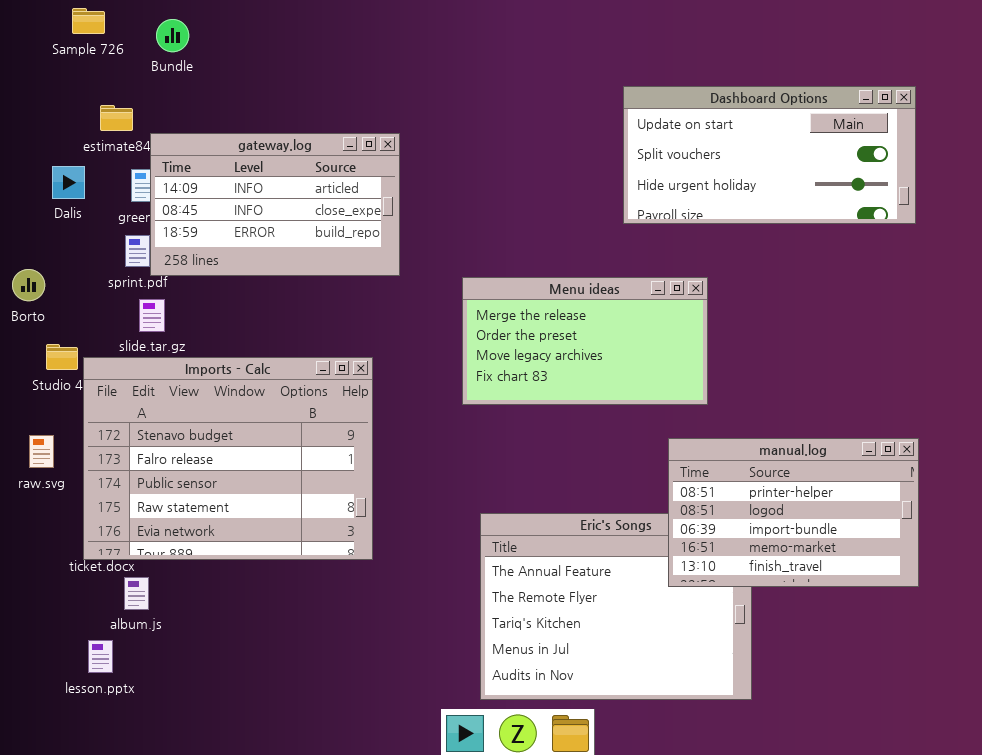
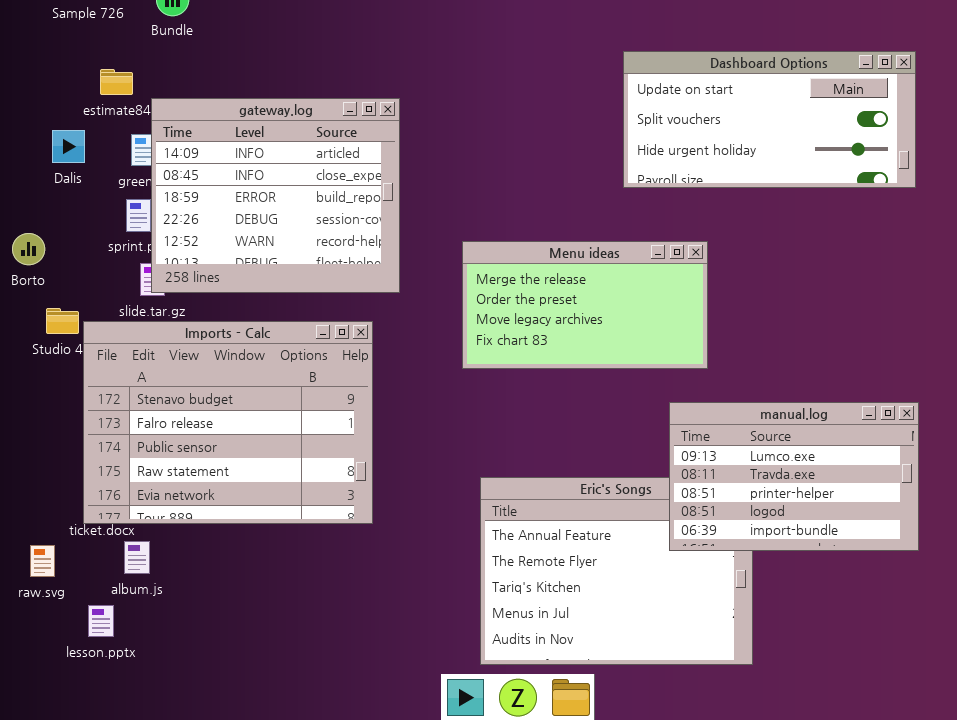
gateway.log: [150,133,400,276] -> [151,98,400,293], resized
raw.svg: [29,435,54,468] -> [30,545,55,577], moved
manual.log: [668,438,919,587] -> [669,402,919,551], scrolled up 2 rows

